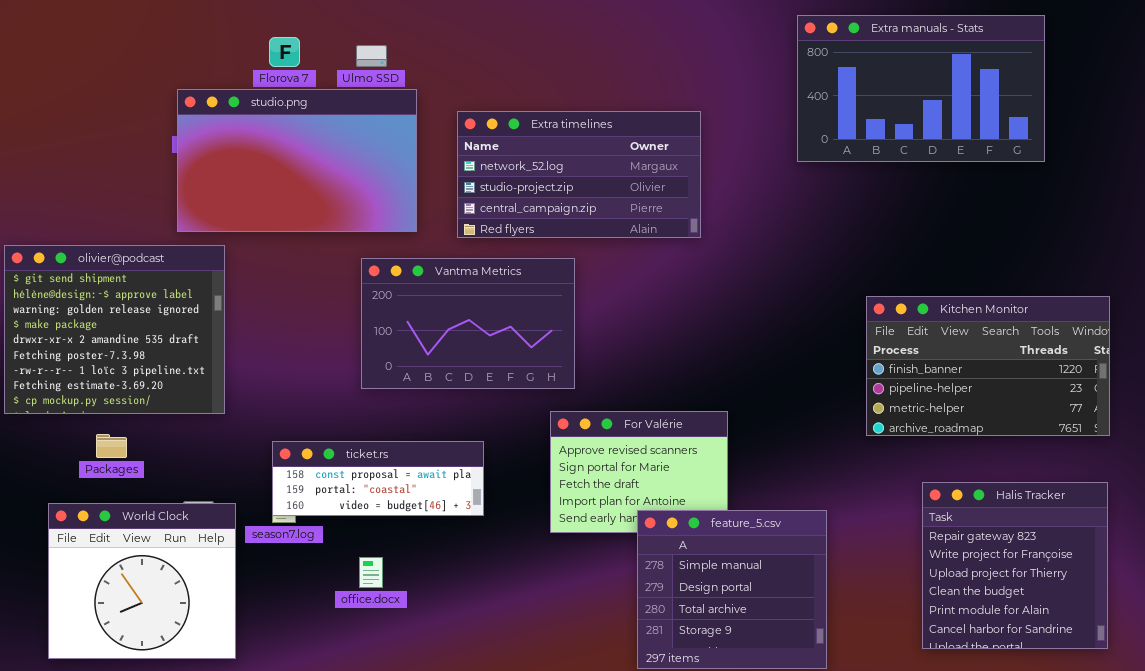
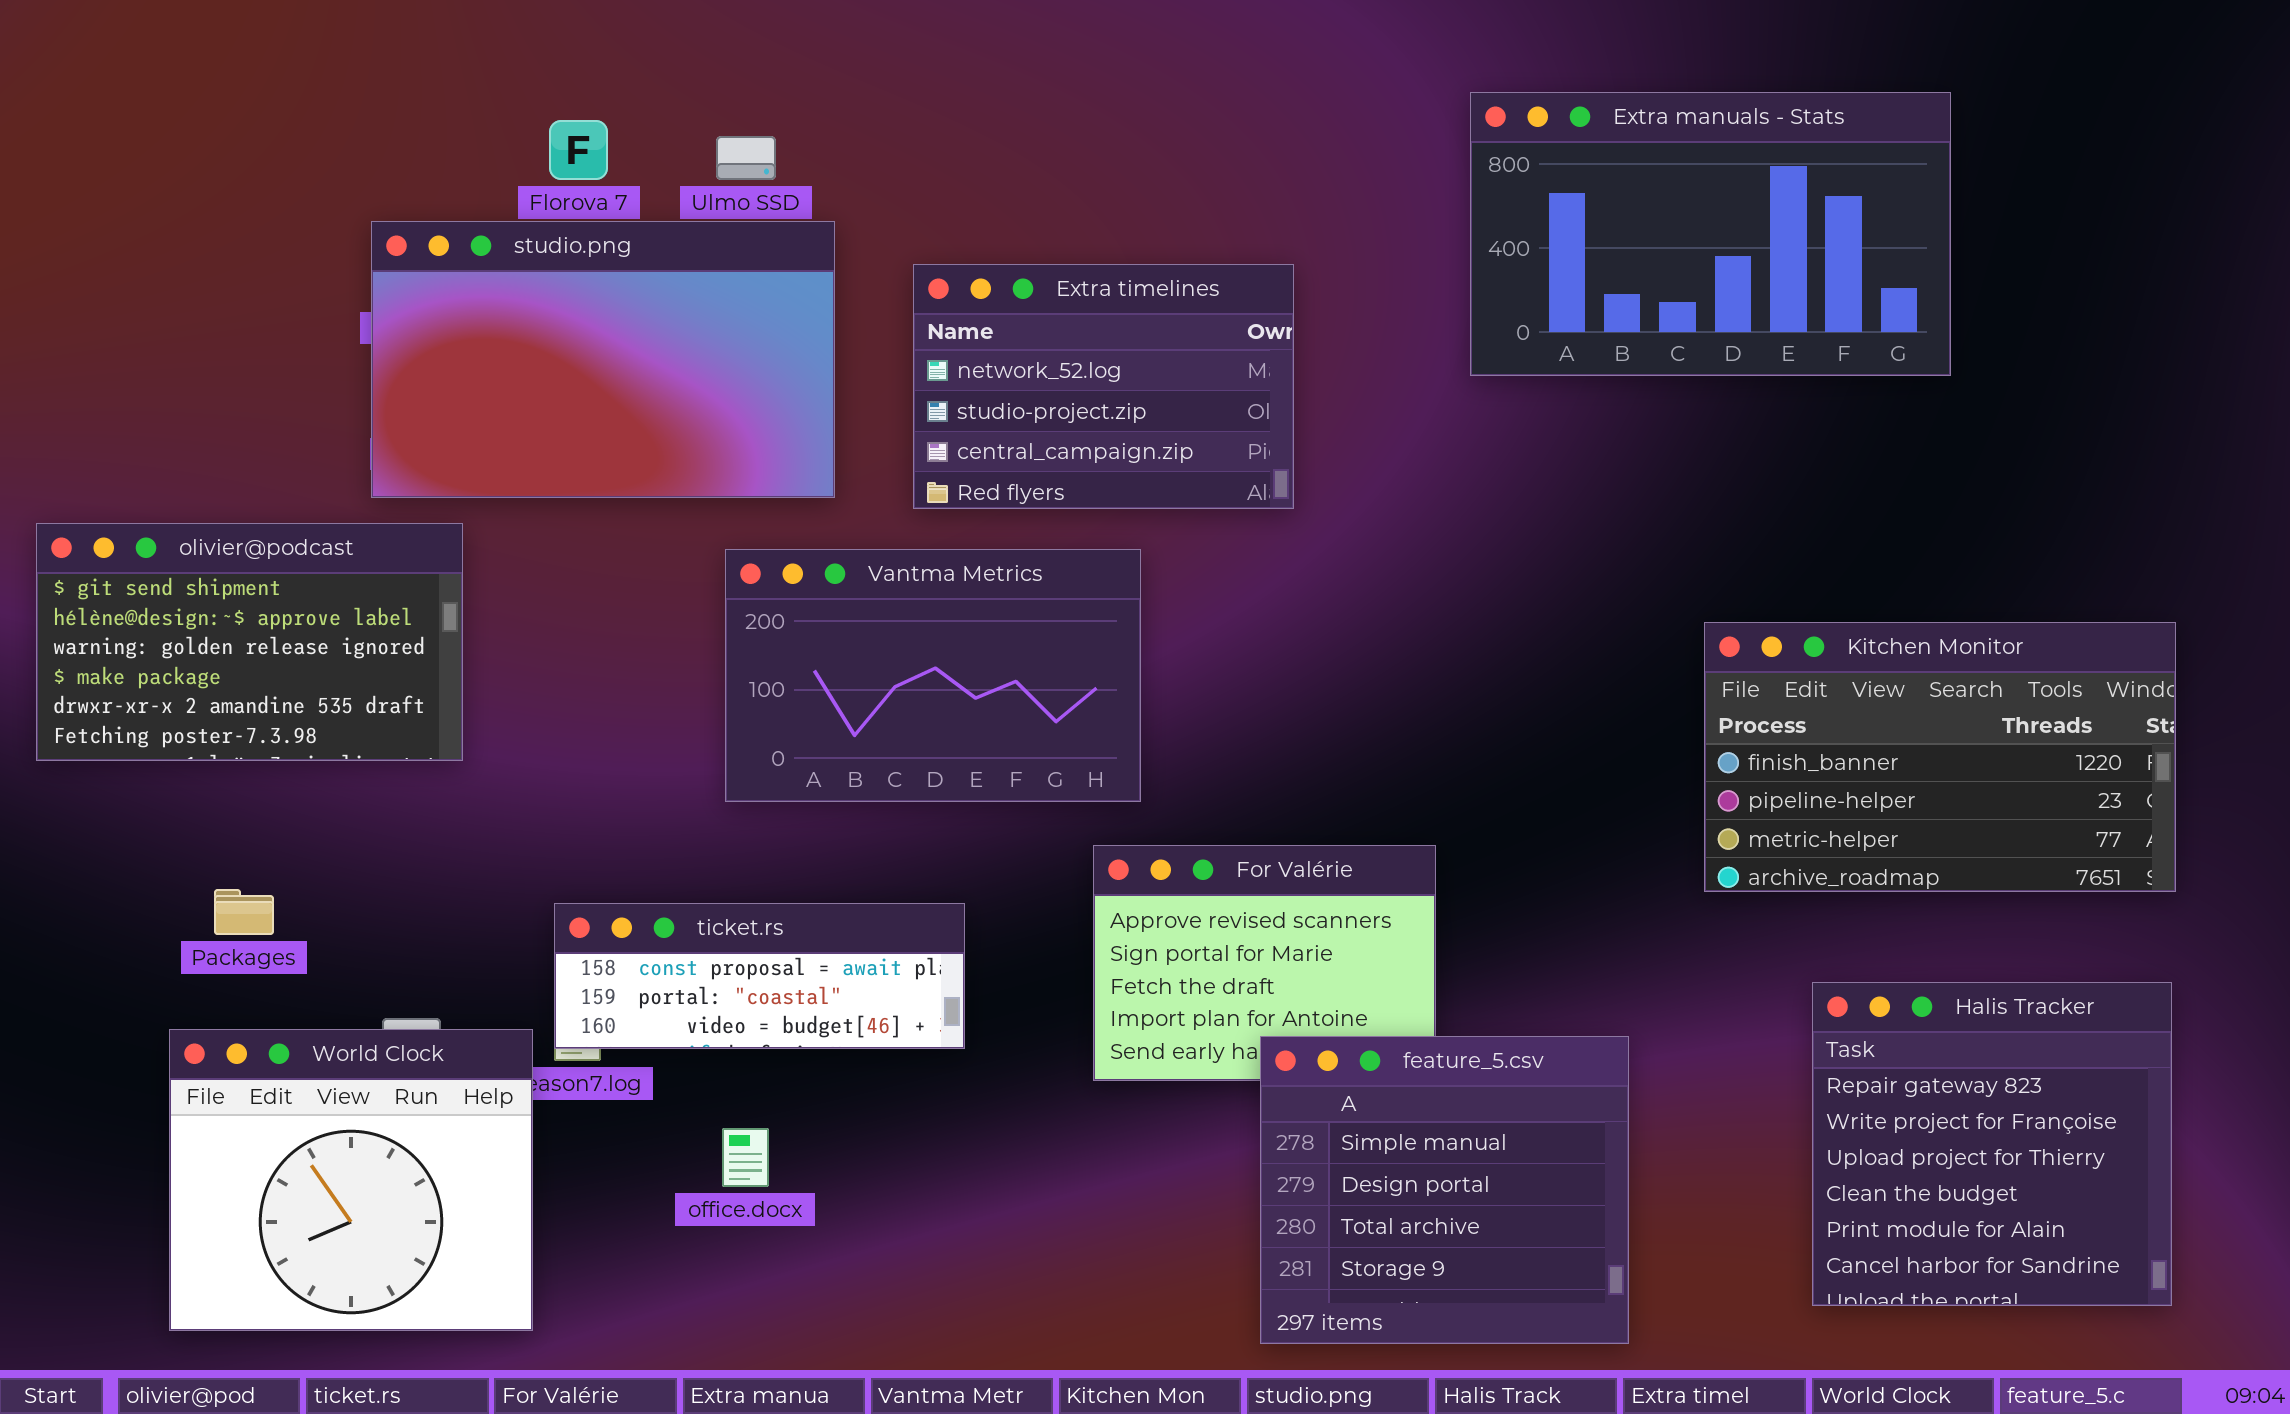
Extra manuals - Stats: [797,15,1045,162] -> [1470,92,1951,376], moved
Extra timelines: [457,111,701,238] -> [913,264,1294,509], resized
olivier@podcast: [4,245,225,414] -> [36,523,463,761], resized
World Clock: [48,503,236,659] -> [169,1029,533,1331], moved

